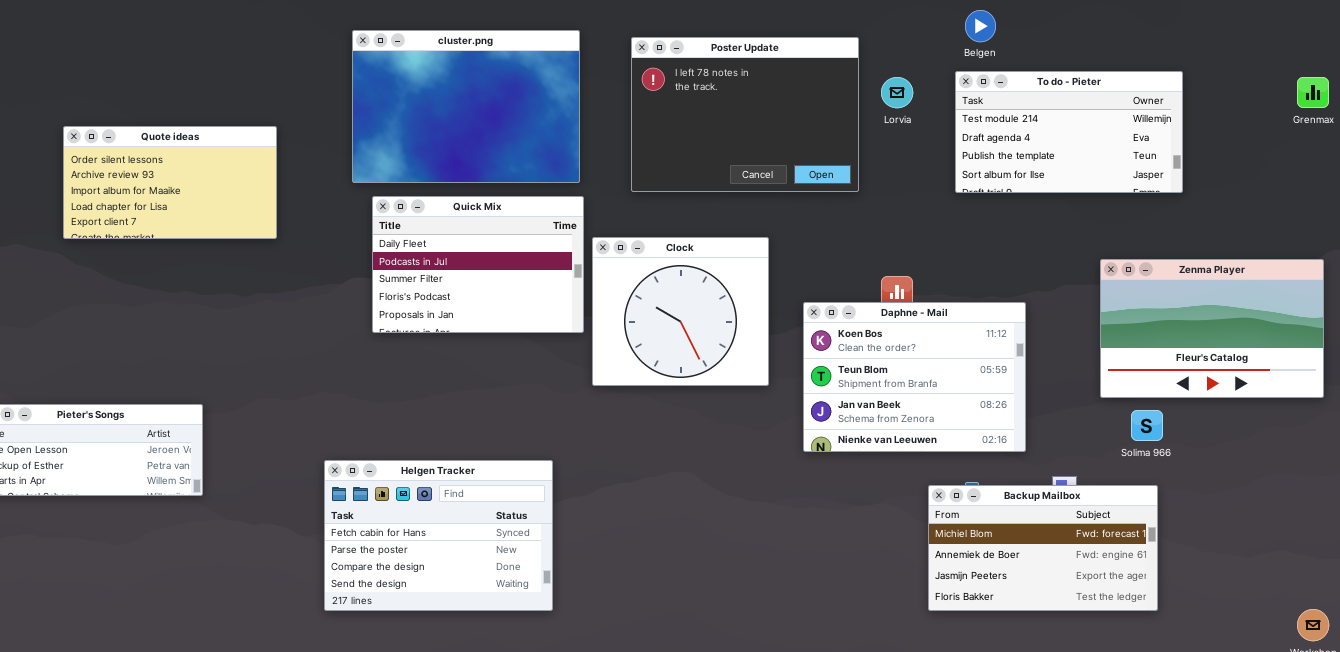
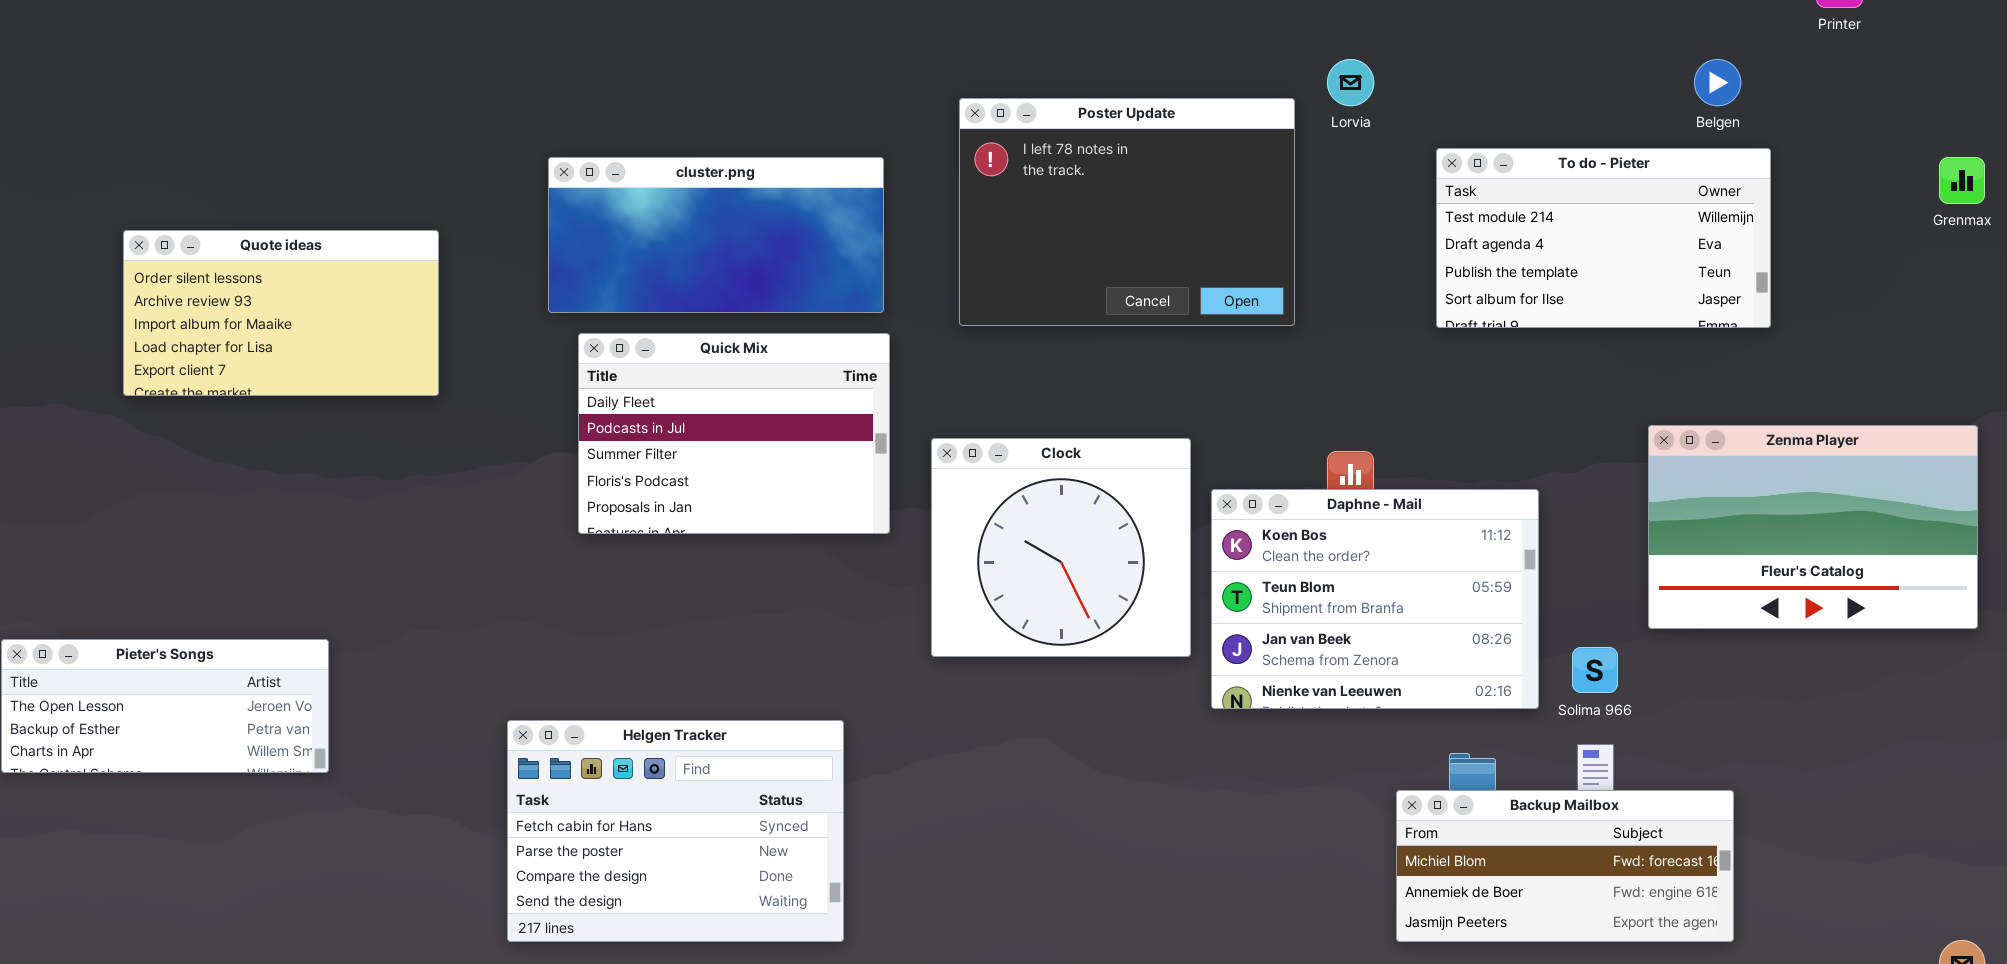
Belgen: [965,10,996,42] -> [1694,59,1741,106], moved
cluster.png: [352,30,580,183] -> [548,157,884,313], resized
Lorvia: [881,77,913,108] -> [1327,59,1374,106], moved
Clock: [592,237,769,386] -> [931,438,1191,657], moved
Solima 966: [1131,410,1163,441] -> [1572,647,1618,693], moved
Backup Mailbox: [928,485,1158,611] -> [1396,790,1734,942], resized

